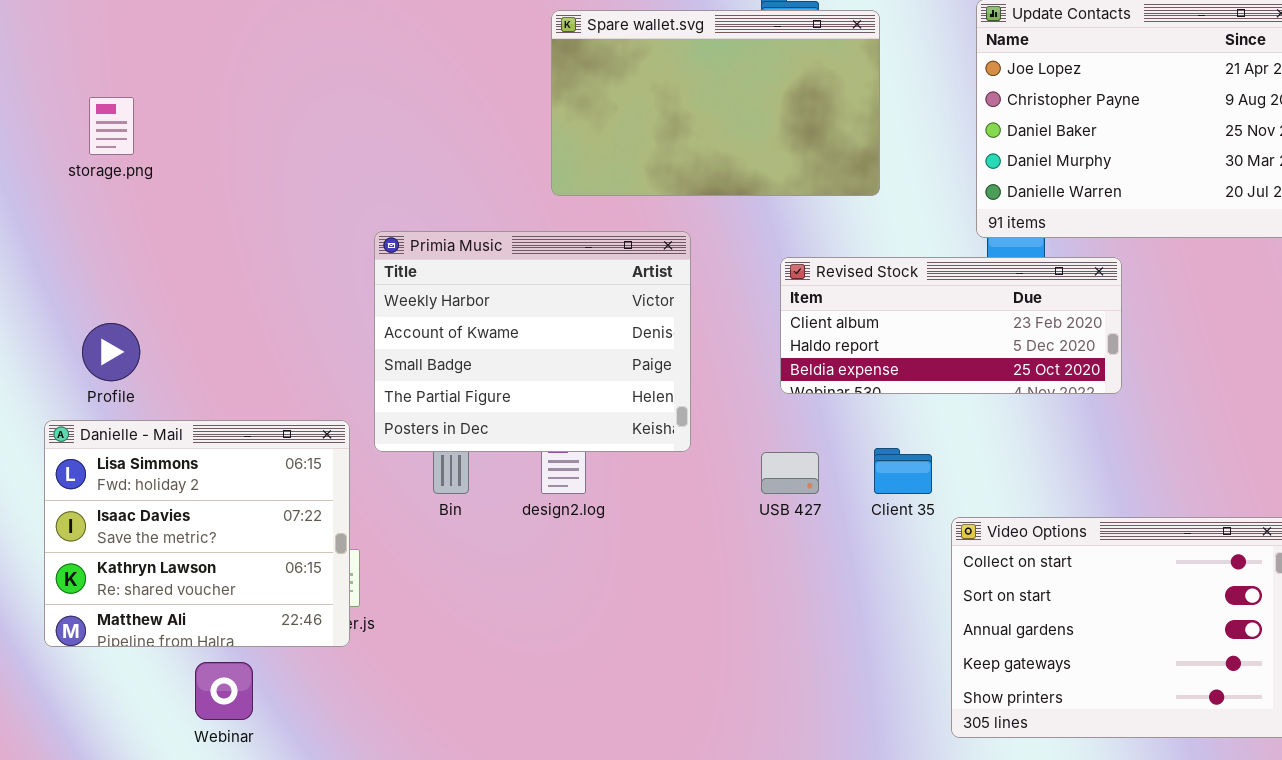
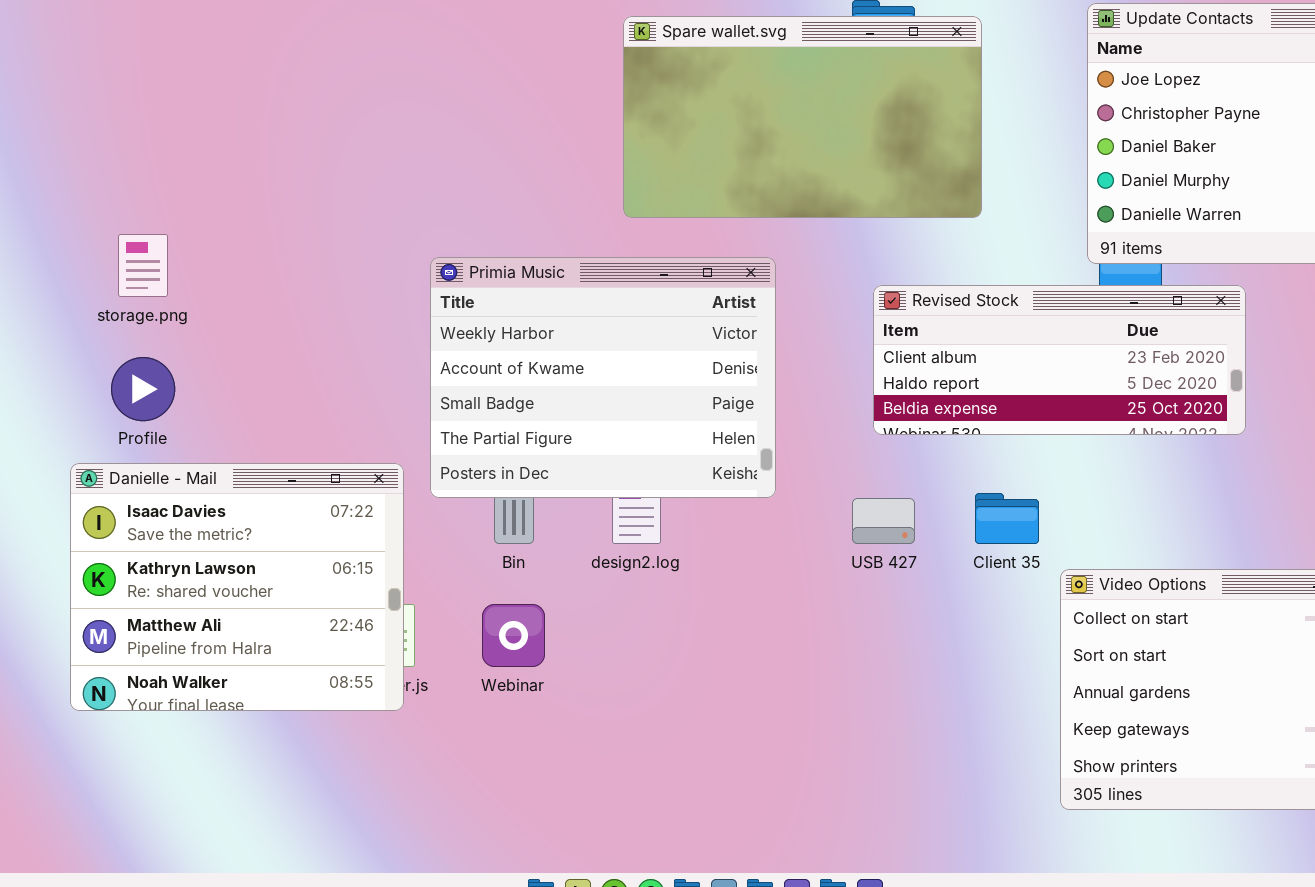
storage.png: [89,97,134,155] -> [118,234,168,297], moved
Danielle - Mail: [44,420,350,647] -> [70,463,404,711], scrolled down 1 row
Webinar: [195,662,253,720] -> [482,604,545,667], moved

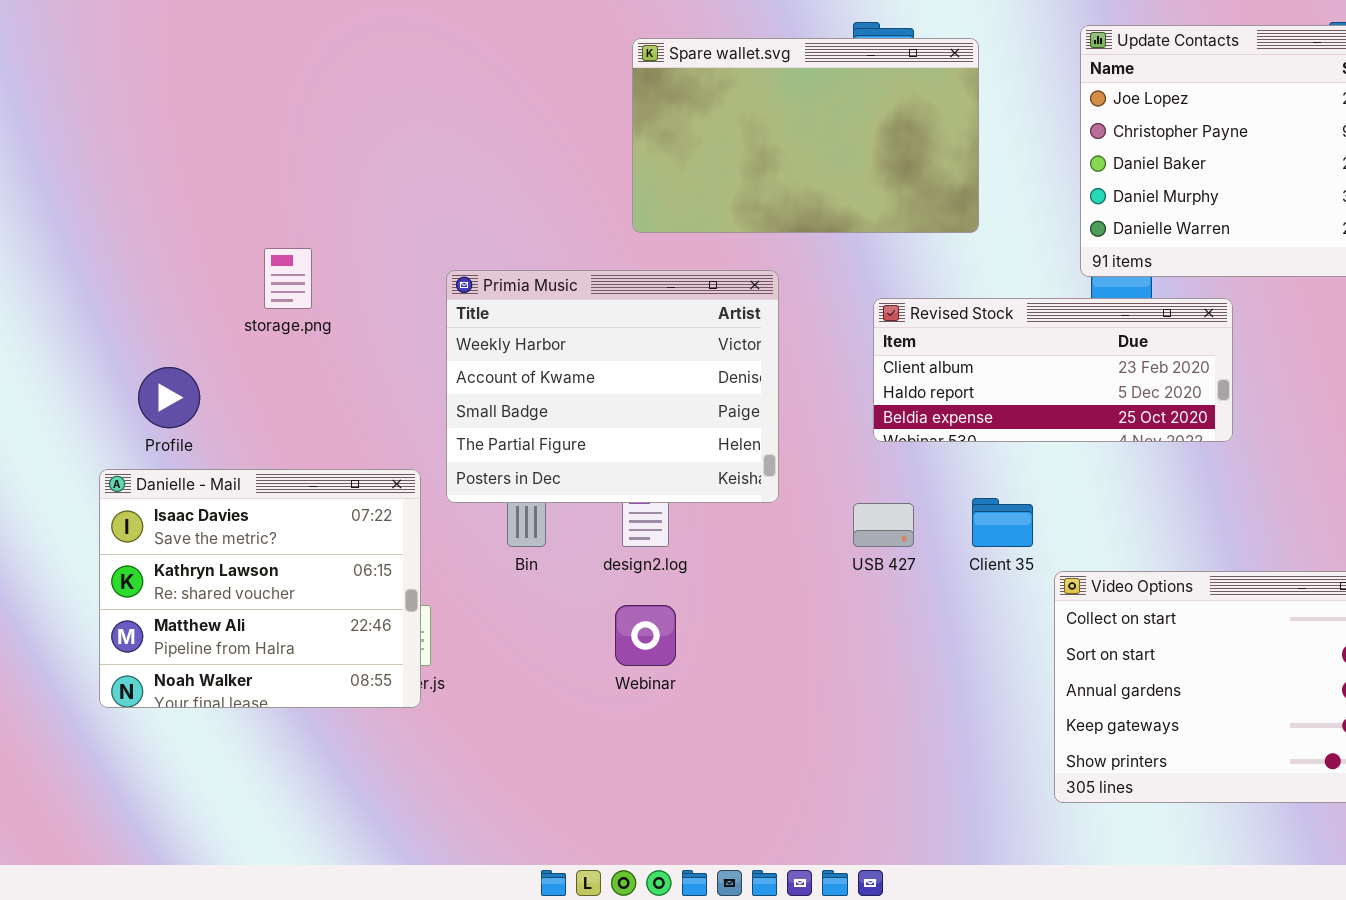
storage.png: [118,234,168,297] -> [264,248,312,309], moved
Webinar: [482,604,545,667] -> [615,605,676,666], moved

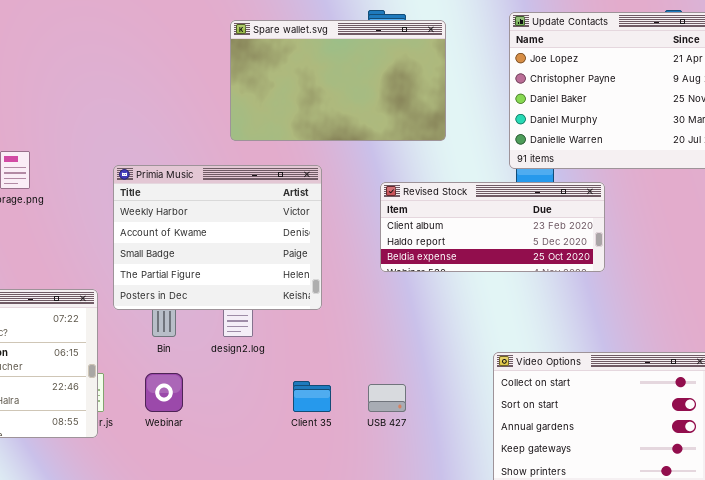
Client 35: [972,498,1033,547] -> [293,381,331,412], moved
USB 427: [853,503,914,547] -> [368,384,406,412], moved
Webinar: [615,605,676,666] -> [145,373,183,412], moved

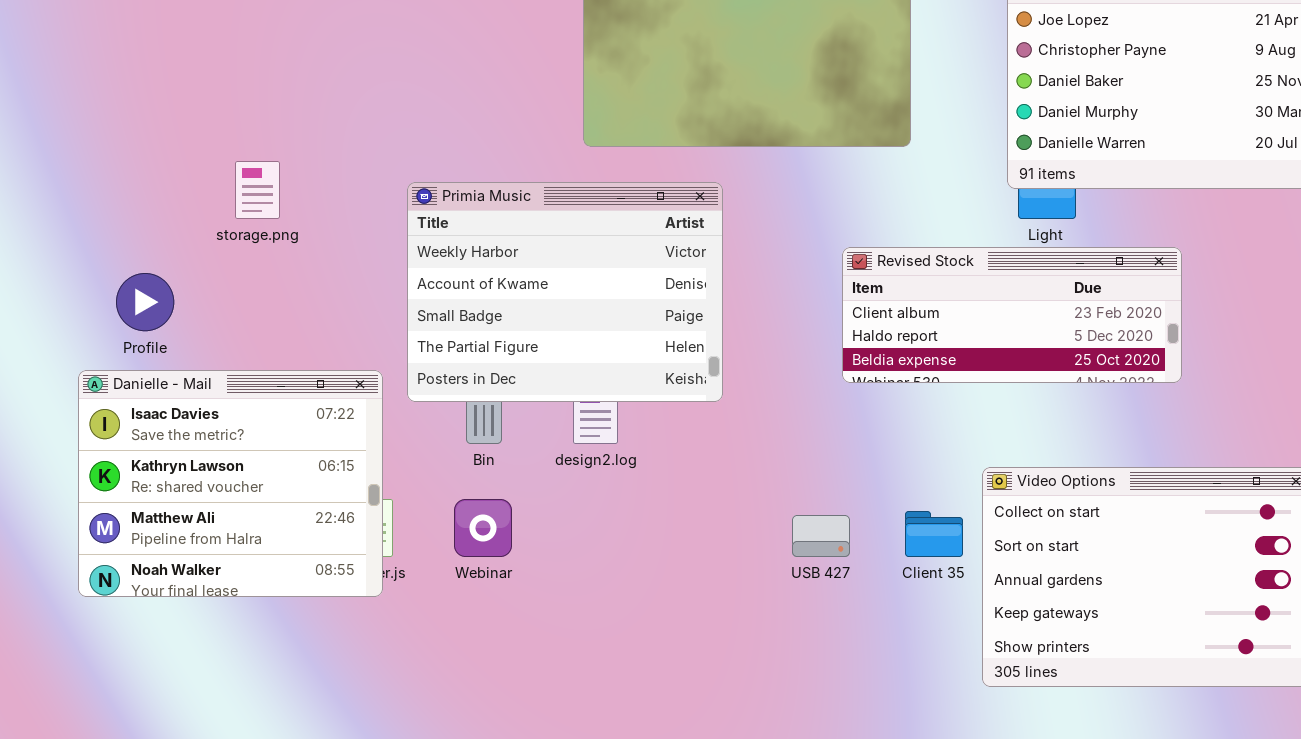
Revised Stock: [380,182,605,272] -> [842,247,1182,383], moved
Client 35: [293,381,331,412] -> [905,511,963,557], moved

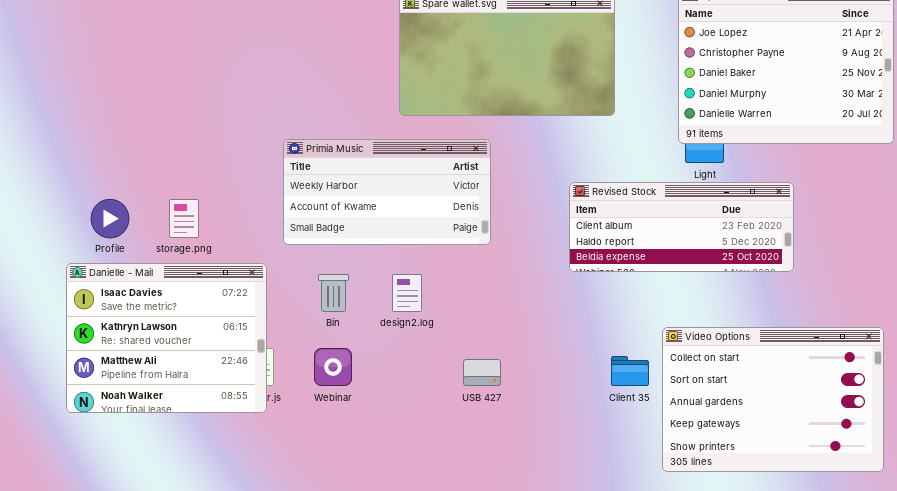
storage.png: [235,161,280,219] -> [169,199,199,238], moved
Primia Music: [407,182,723,402] -> [283,139,491,245], resized
USB 427: [792,515,850,557] -> [463,359,501,386], moved

